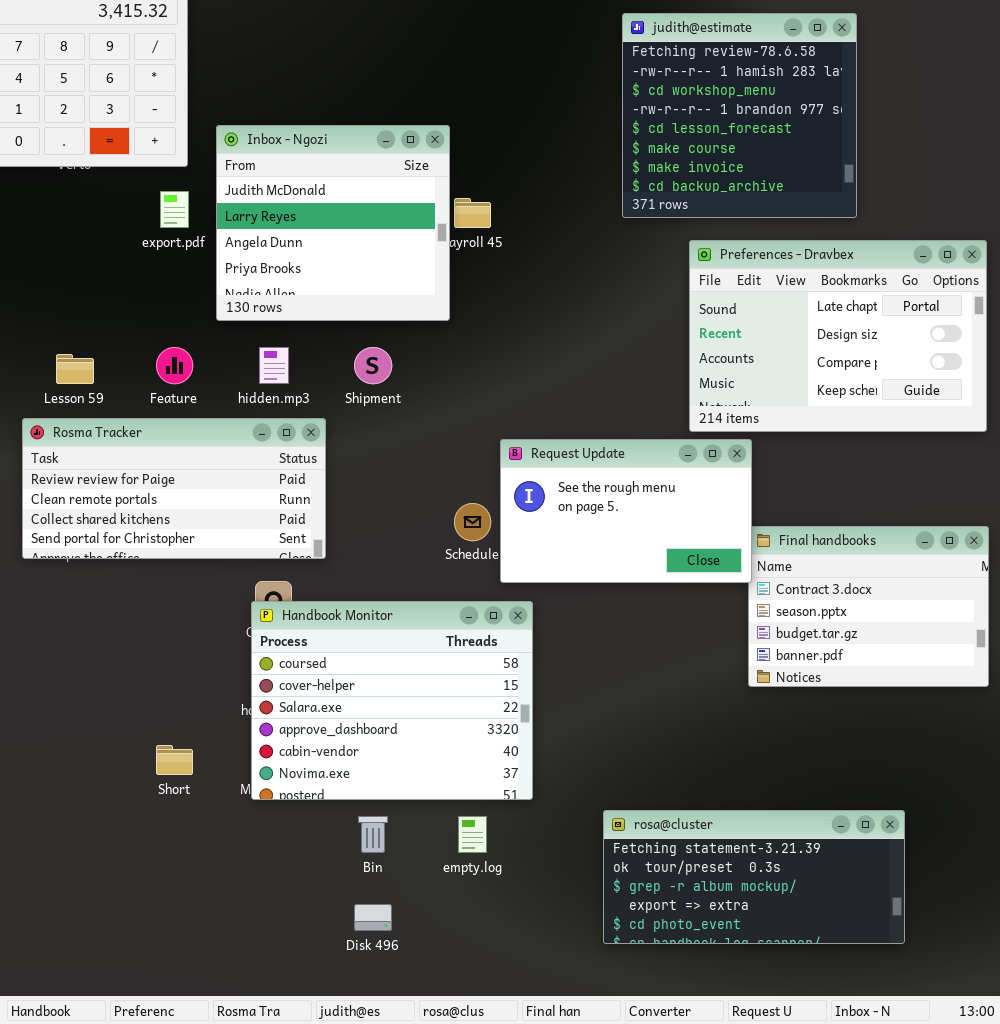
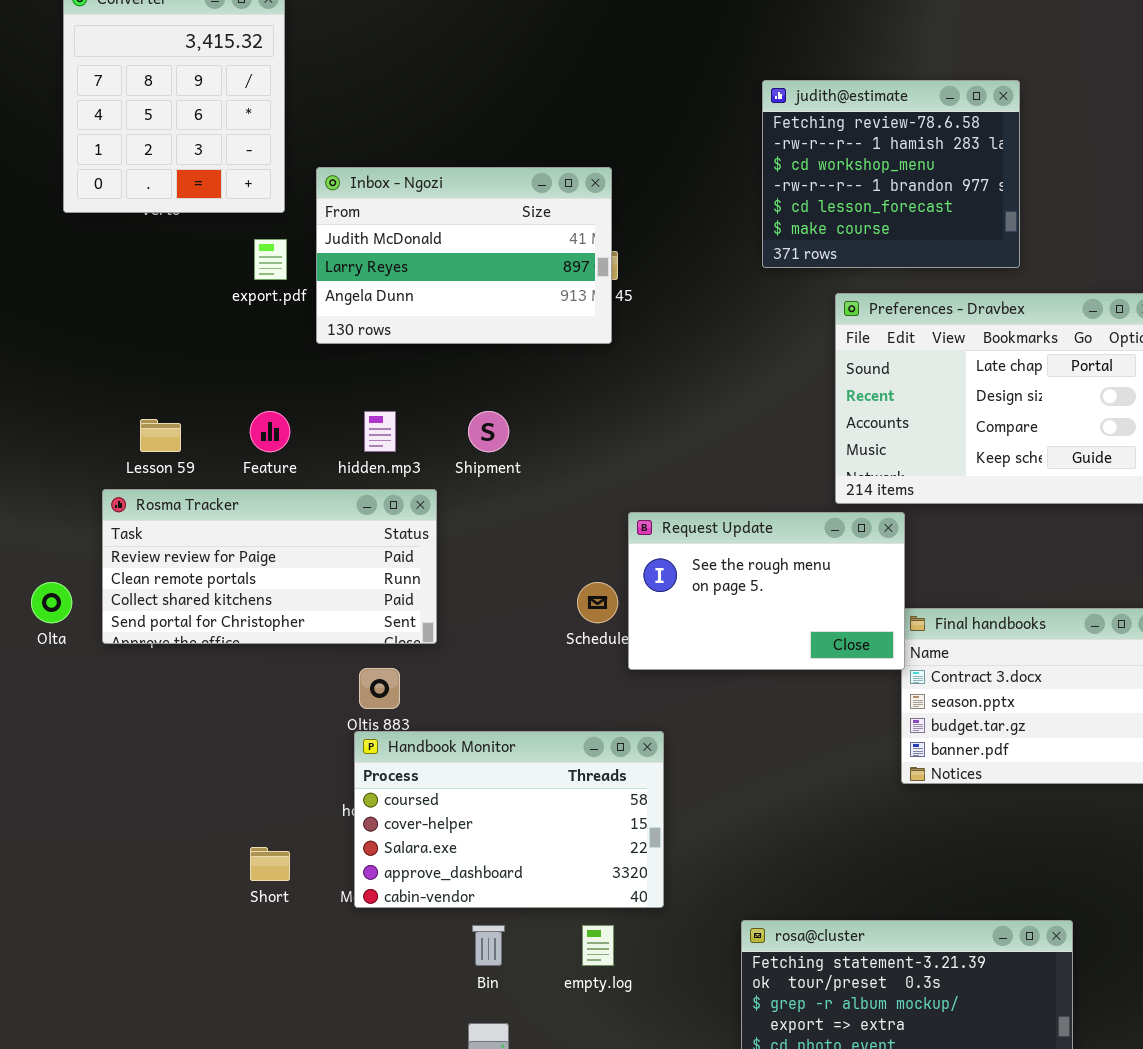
judith@estimate: [622,13,857,218] -> [762,80,1020,268], resized
Inbox - Ngozi: [216,125,450,321] -> [316,167,612,344], resized
Handbook Monitor: [251,601,533,800] -> [354,731,664,908], resized

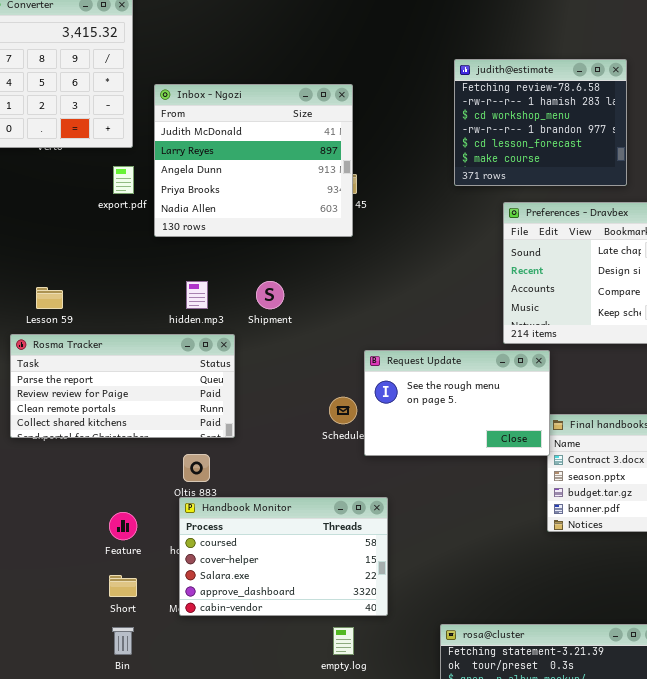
Inbox - Ngozi: [316,167,612,344] -> [154,84,353,237], resized
Feature: [250,411,290,452] -> [109,512,137,540], moved
Rosma Tracker: [102,489,437,644] -> [10,334,235,438], scrolled up 1 row
Bin: [472,925,505,966] -> [112,627,134,655], moved

